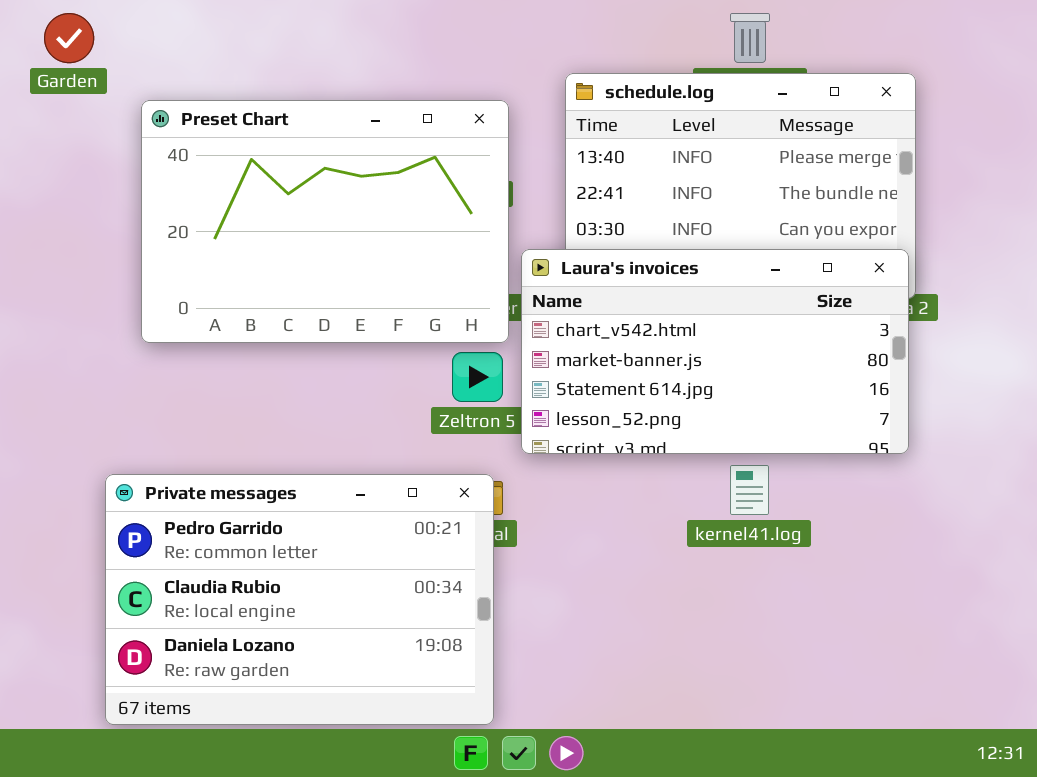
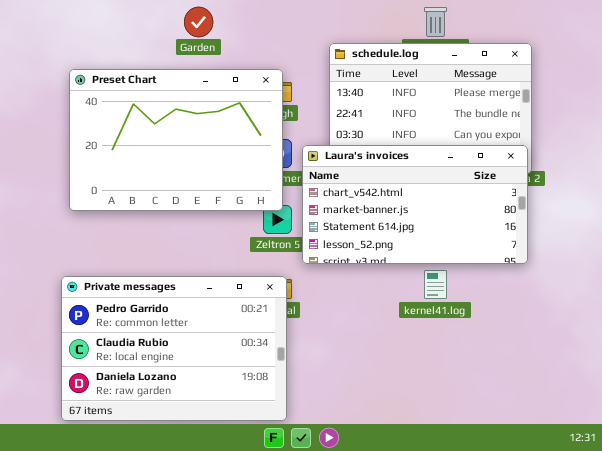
Garden: [44,13,94,63] -> [184,7,213,37], moved
Preset Chart: [141,100,509,343] -> [69,69,283,211], moved

